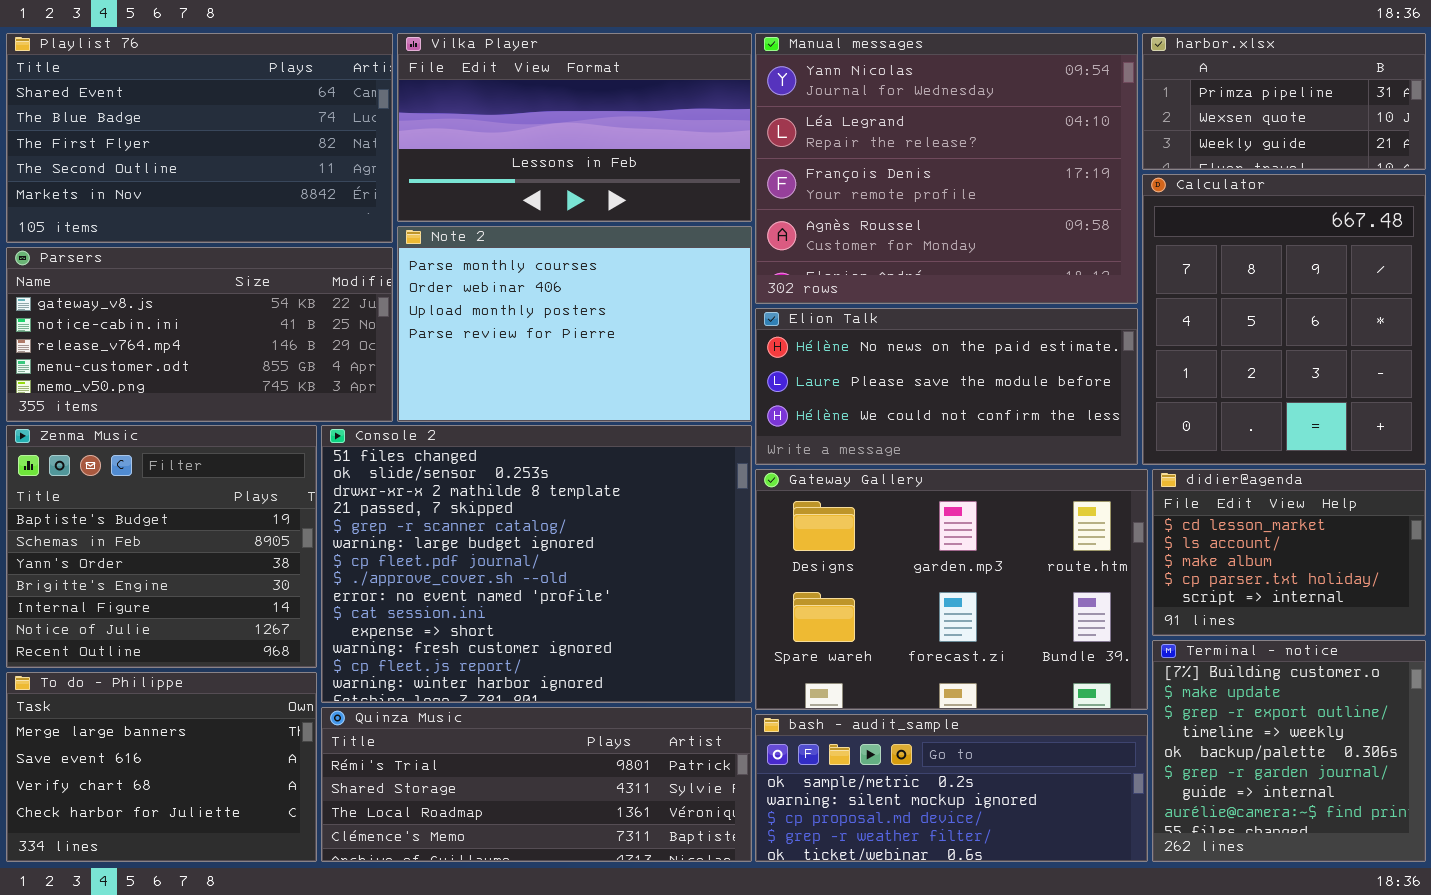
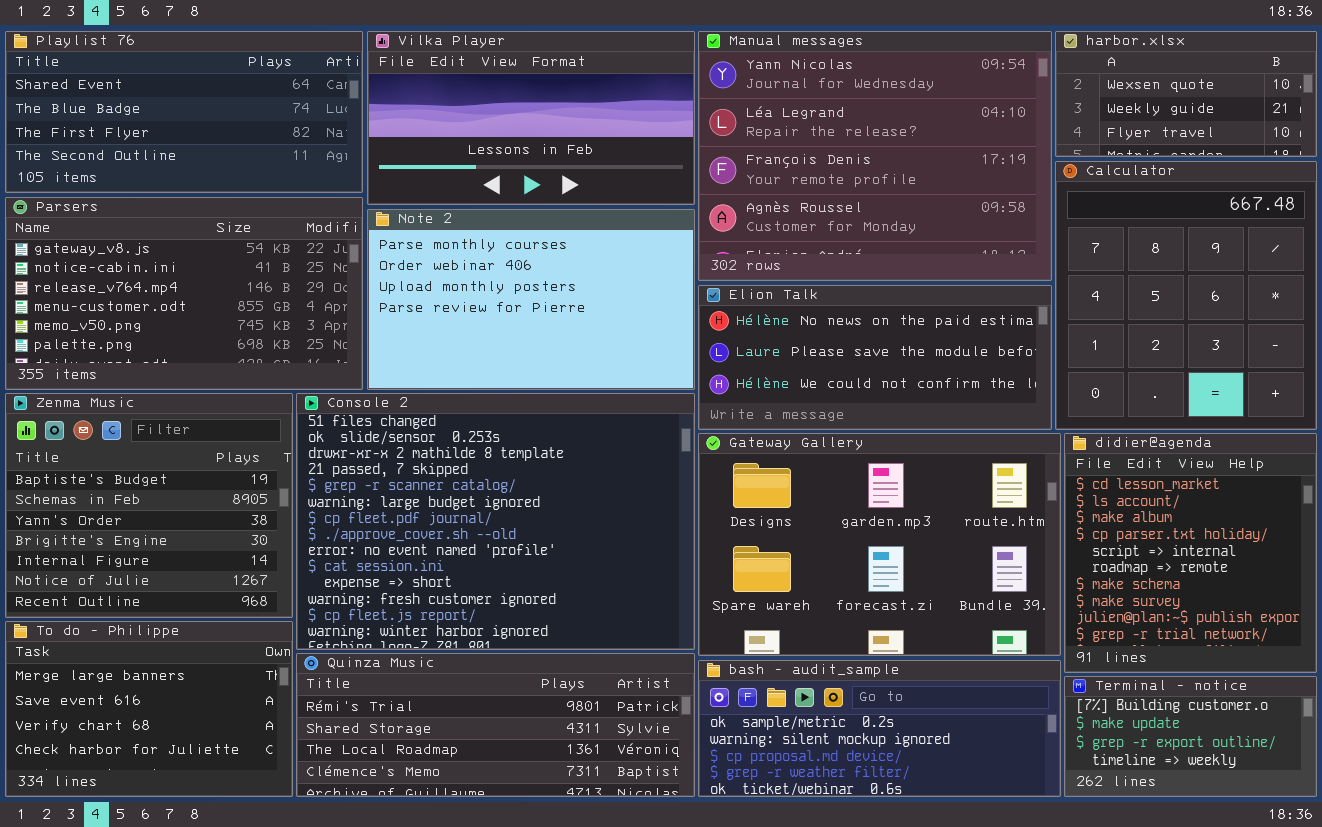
Playlist 76: [6,33,393,243] -> [5,31,363,193], resized
harbor.xlsx: [1142,33,1426,170] -> [1055,31,1317,157], scrolled down 1 row
Parsers: [6,247,393,422] -> [5,197,363,390], resized
didier@agenda: [1152,469,1426,636] -> [1064,433,1317,673], resized
Terminal - notice: [1152,640,1426,862] -> [1064,676,1317,797], resized

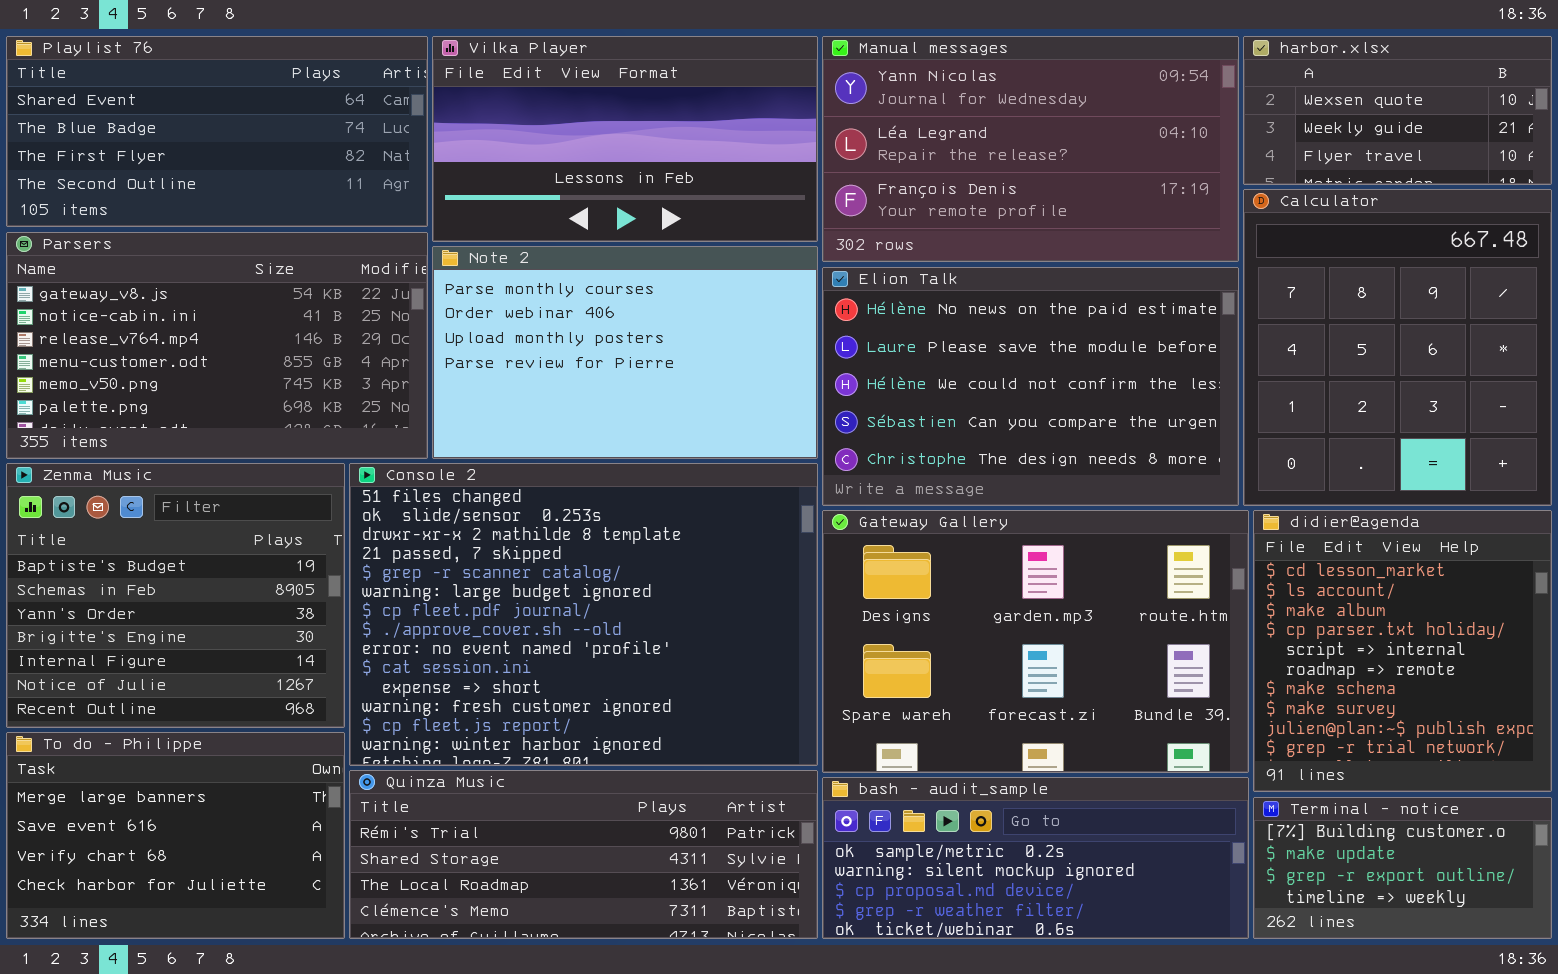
Manual messages: [698,31,1052,281] -> [822,36,1239,262], resized
Elion Talk: [698,285,1052,430] -> [822,267,1239,506], resized

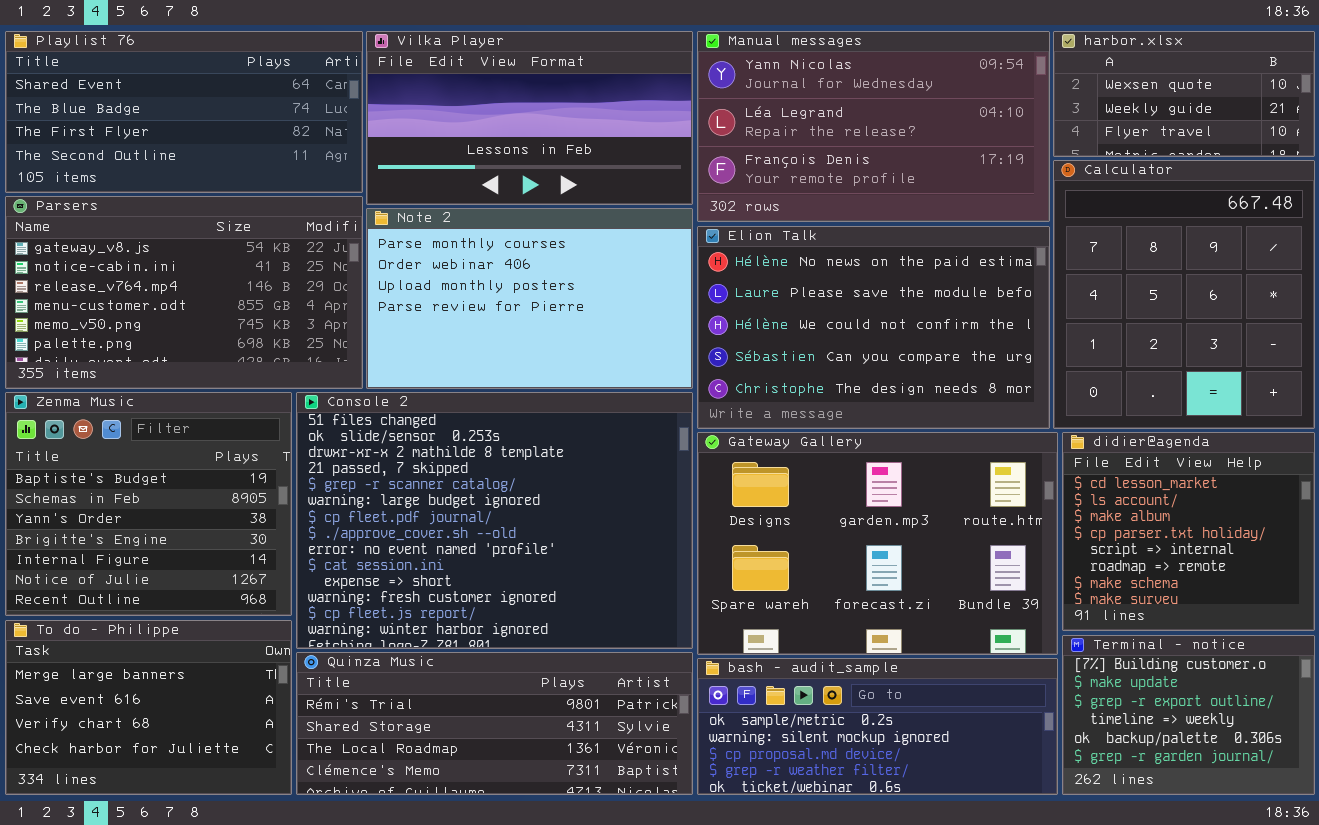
didier@agenda: [1253,510,1552,792] -> [1062,432,1315,631], resized
Terminal - notice: [1253,797,1552,939] -> [1062,635,1315,795], resized

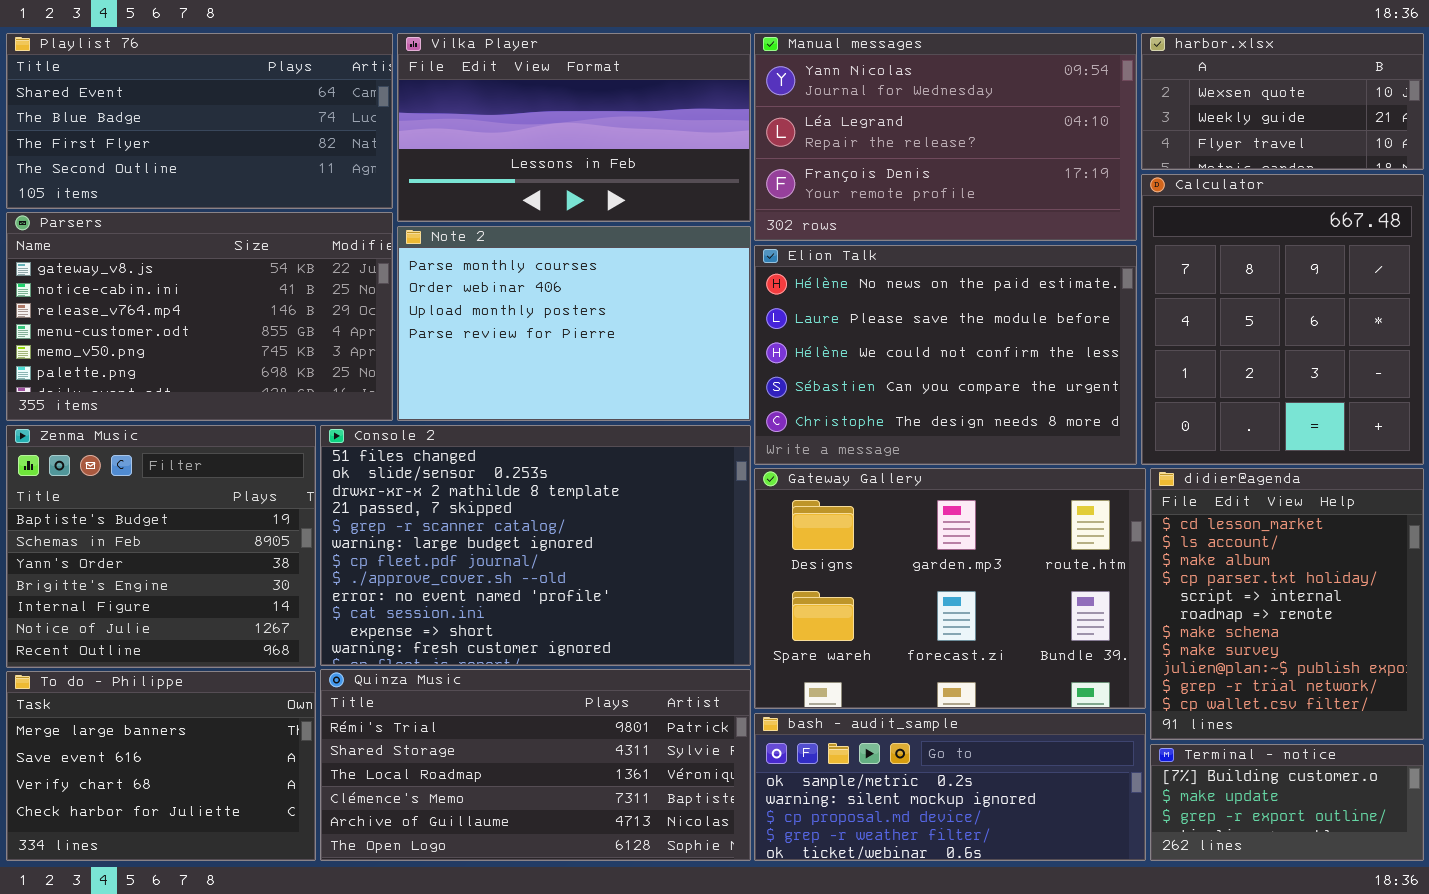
Console 2: [296,392,693,649] -> [320,425,751,666], resized
didier@agenda: [1062,432,1315,631] -> [1150,468,1424,740], resized
Terminal - notice: [1062,635,1315,795] -> [1150,744,1424,861], resized
Quinza Music: [296,652,693,795] -> [320,669,751,861], resized

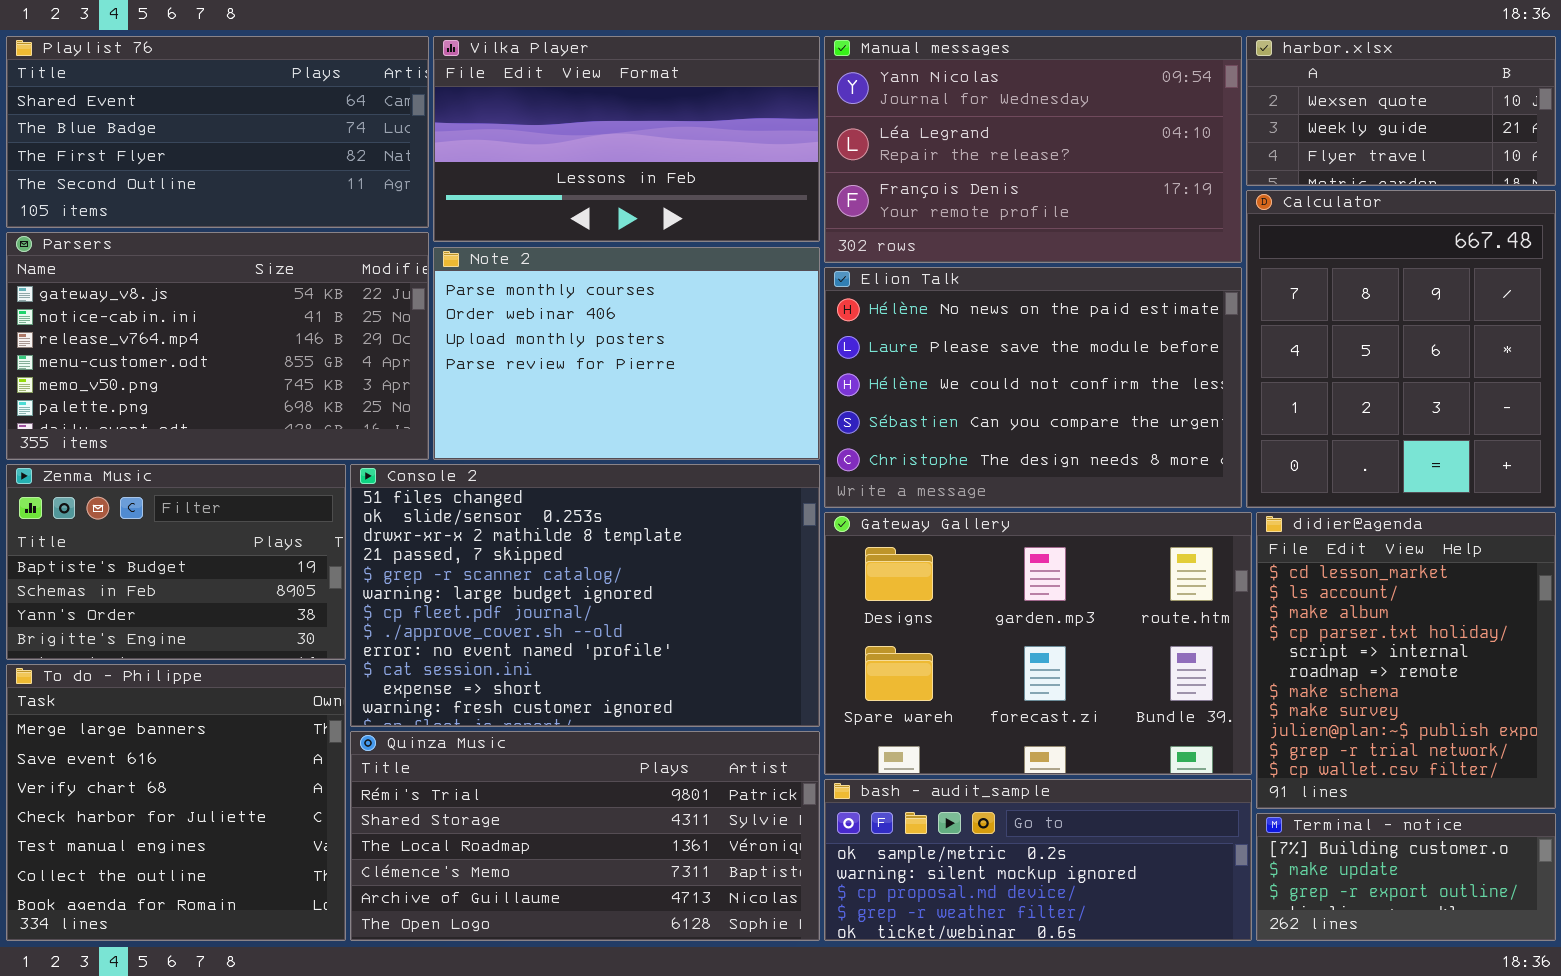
Zenma Music: [6,425,316,668] -> [6,464,346,660], resized
To do - Philippe: [6,671,316,861] -> [6,664,346,941], resized

